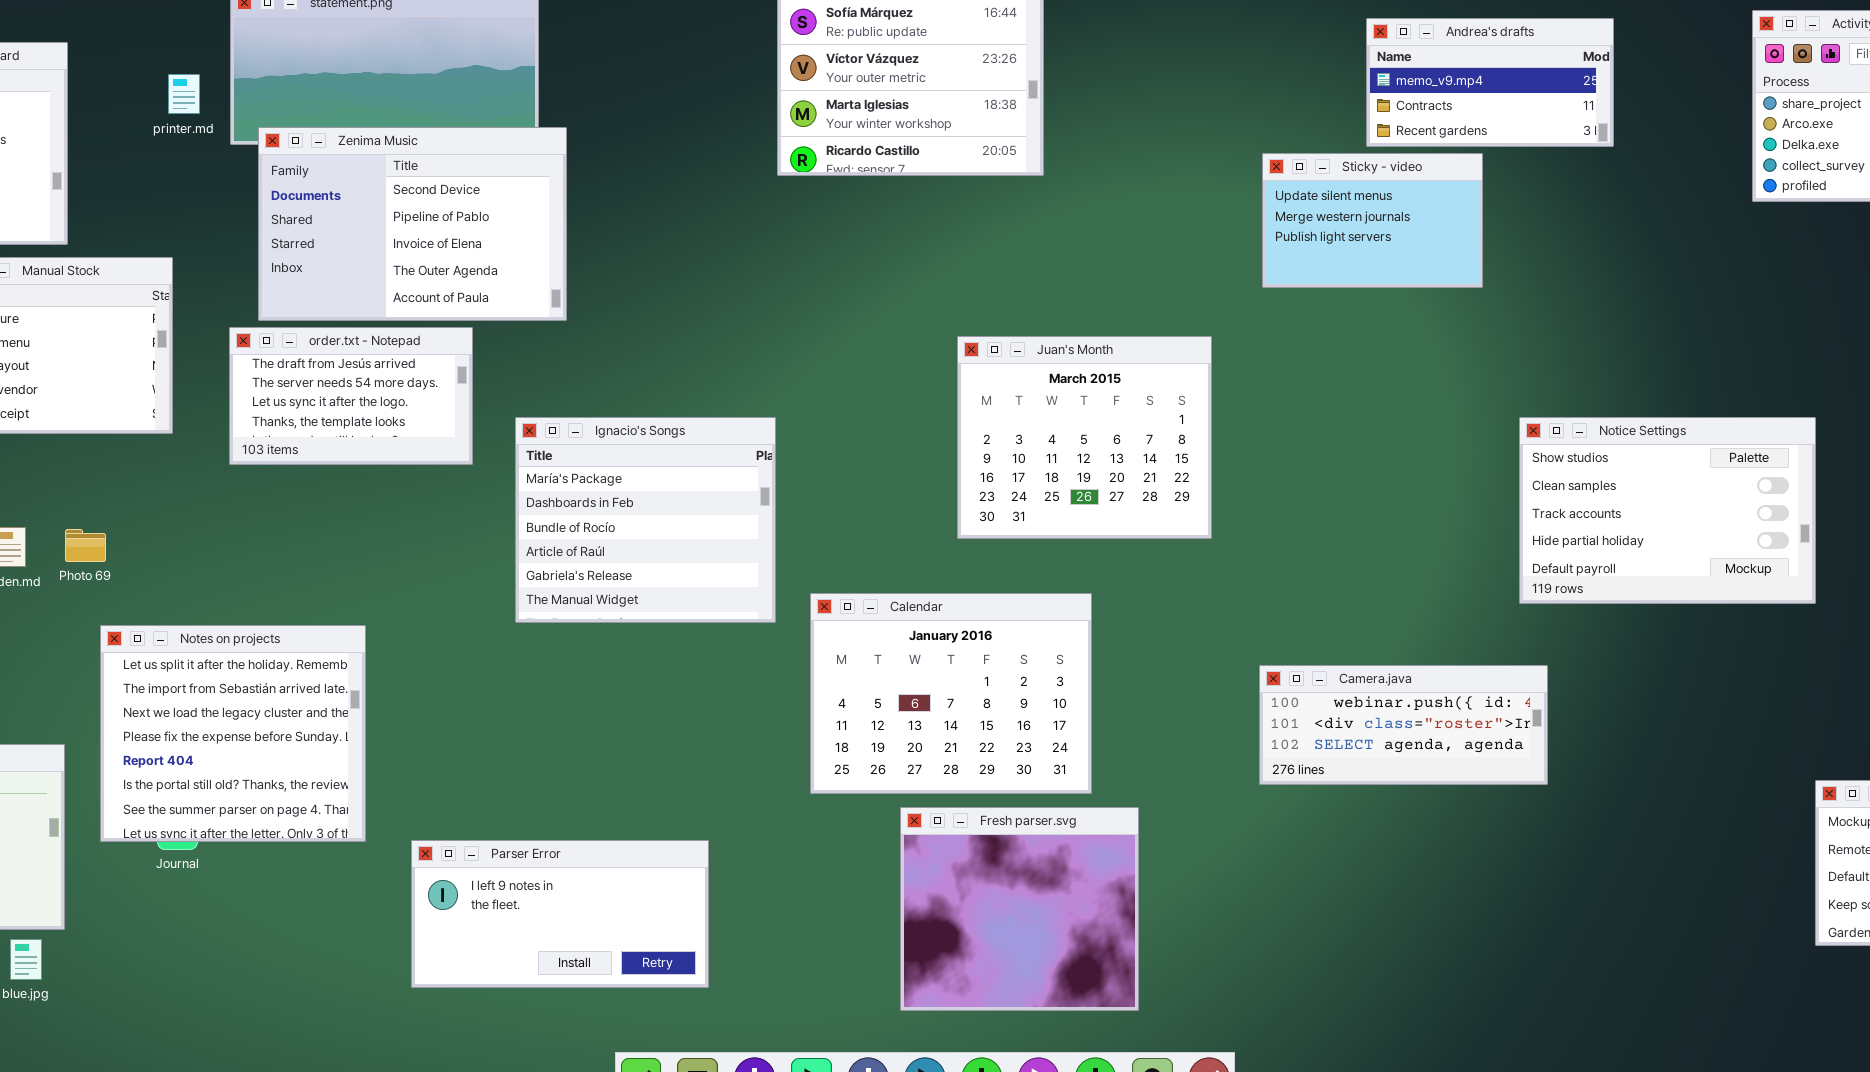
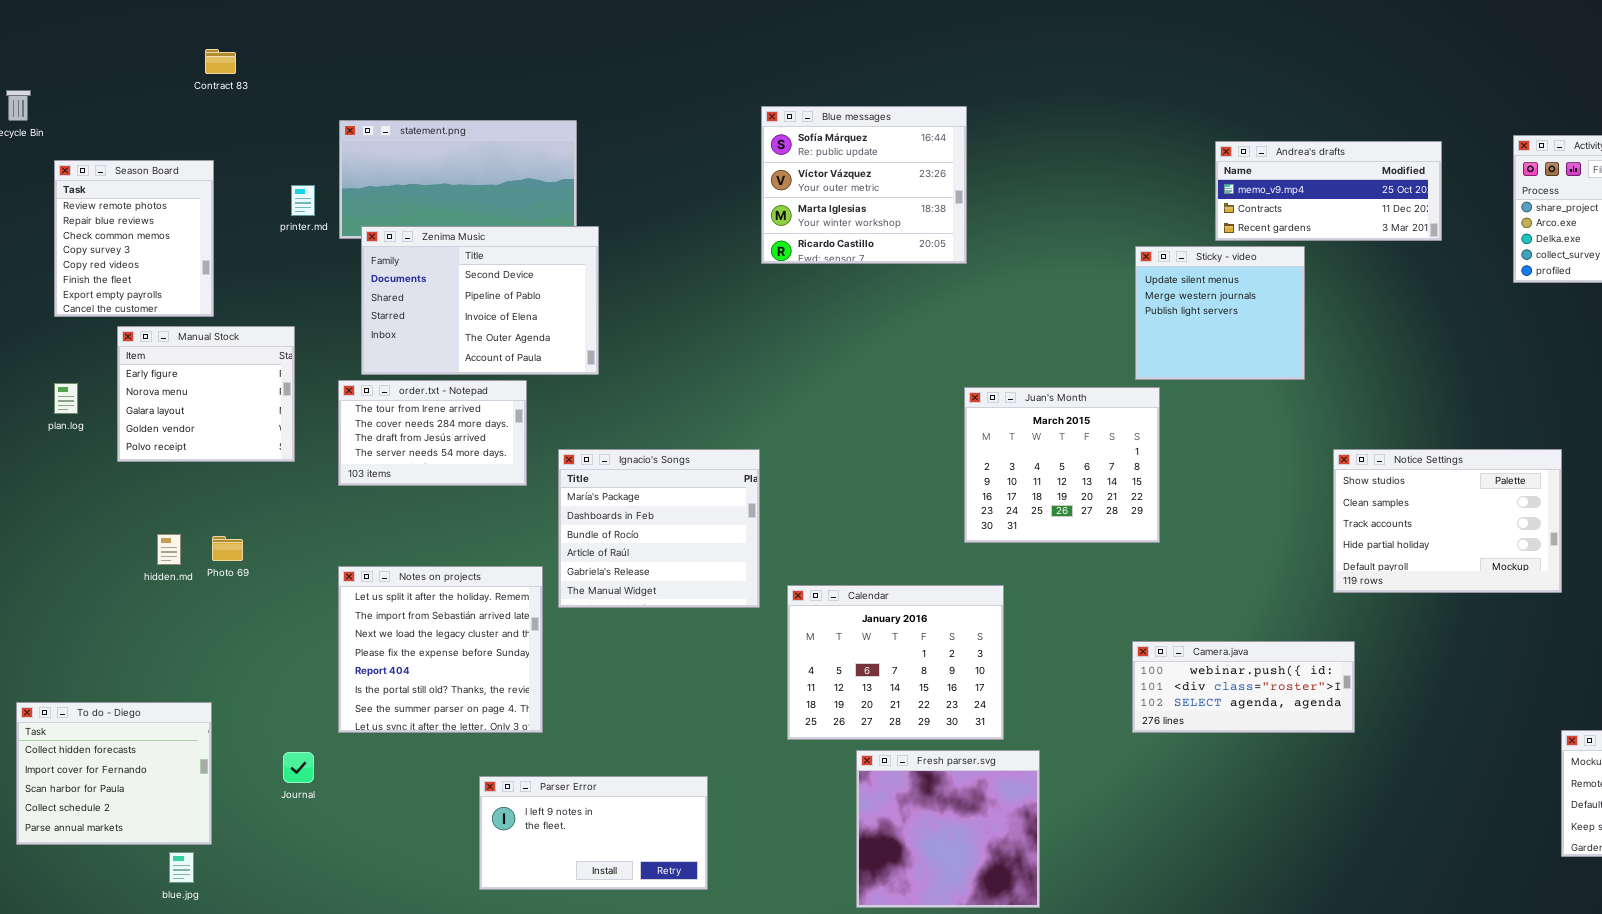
Andrea's drafts: [1366,18,1614,147] -> [1215,141,1442,241], resized
Sticky - video: [1262,153,1483,288] -> [1135,246,1305,380], resized
order.txt - Notepad: [229,327,473,465] -> [338,380,527,486], scrolled up 2 rows
Juan's Month: [957,336,1212,539] -> [964,387,1160,543], moved
Notes on projects: [100,625,366,842] -> [338,566,543,733], moved

